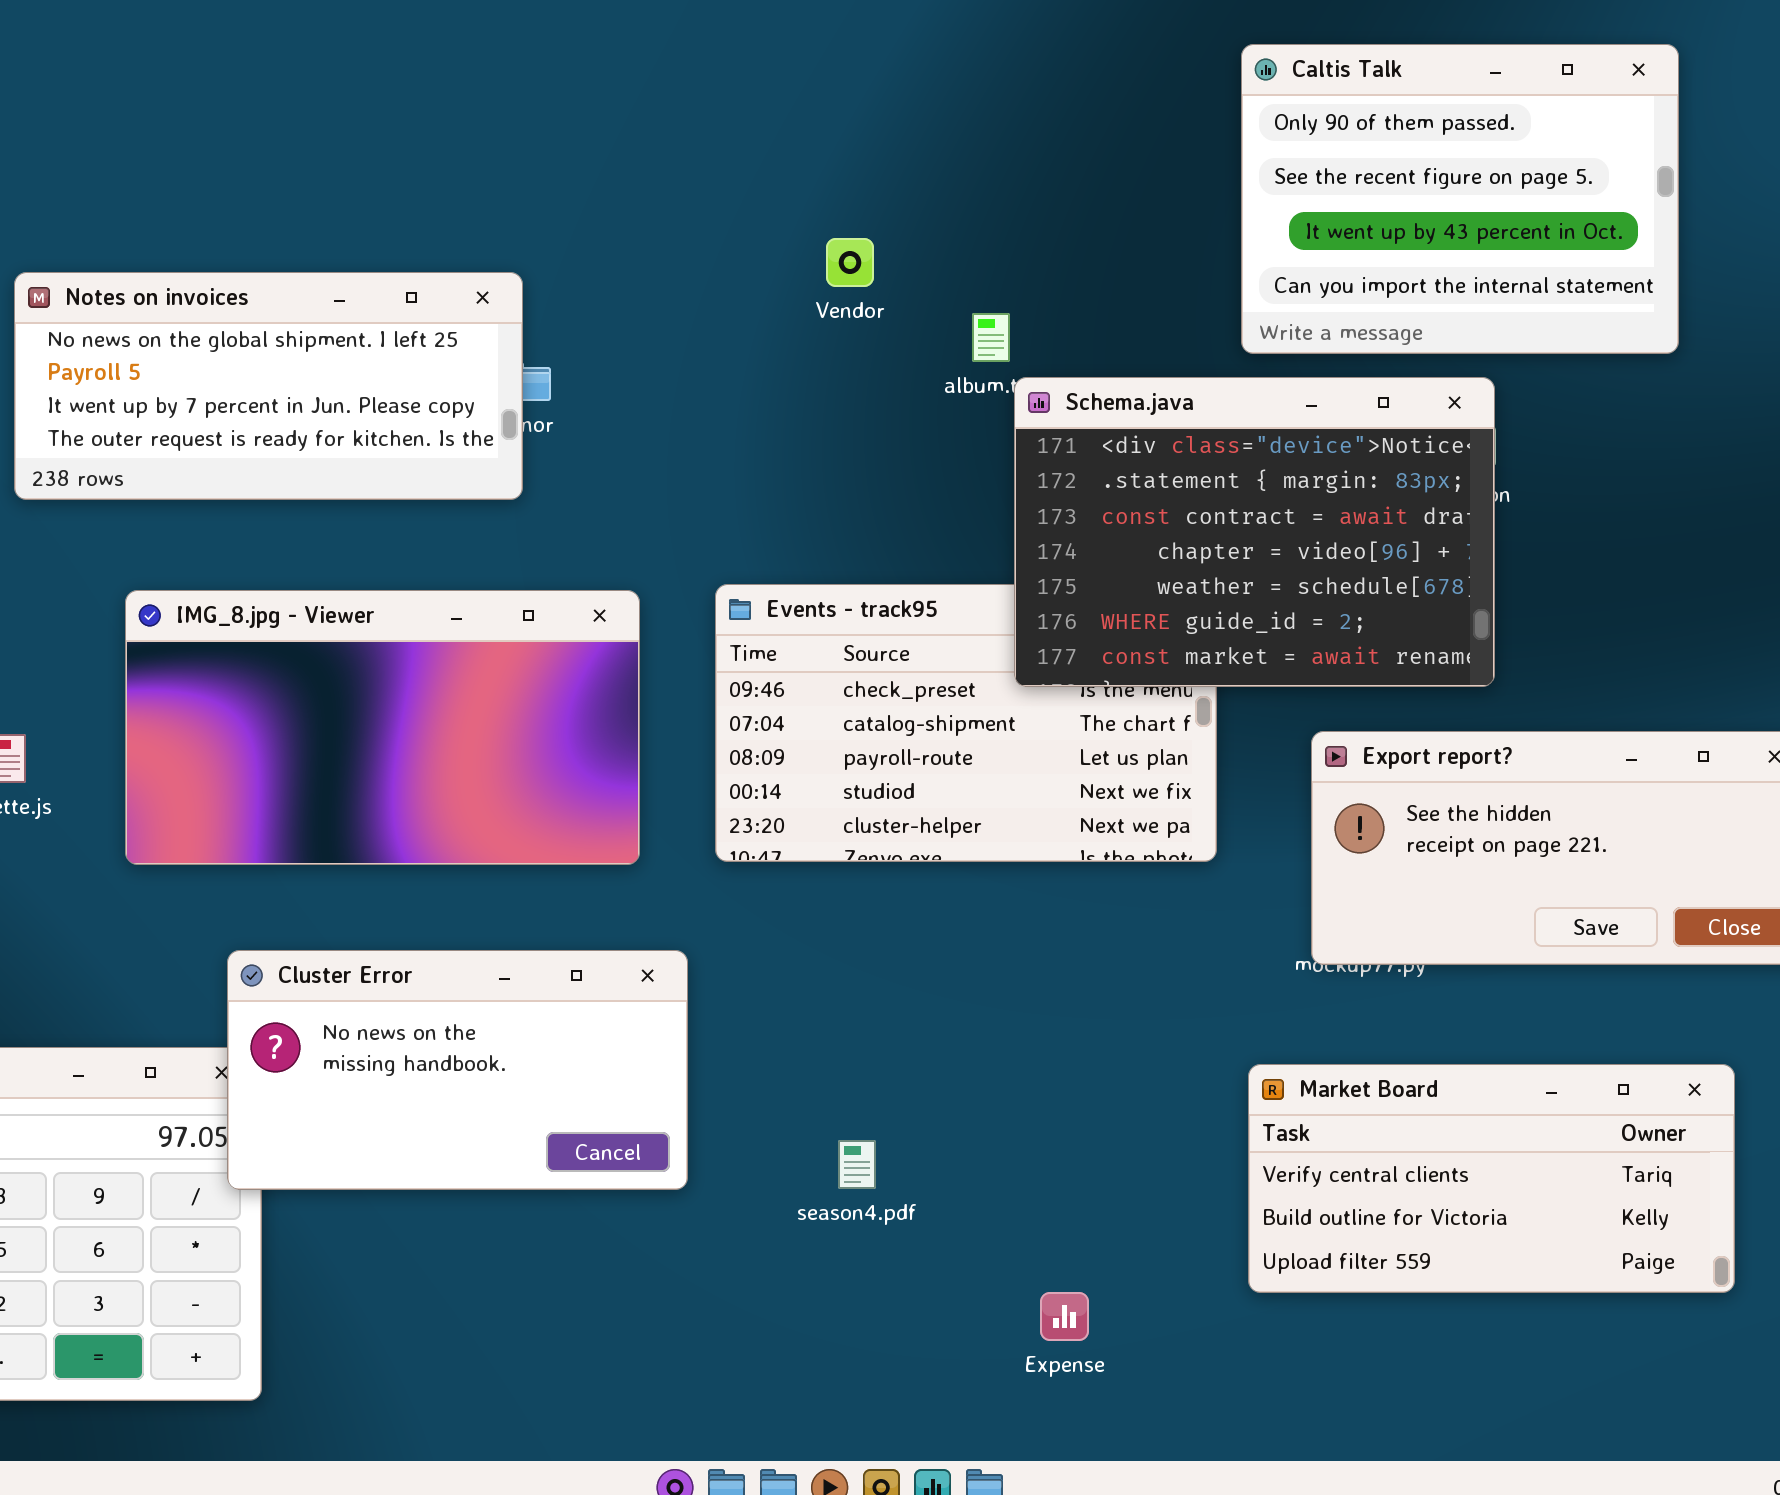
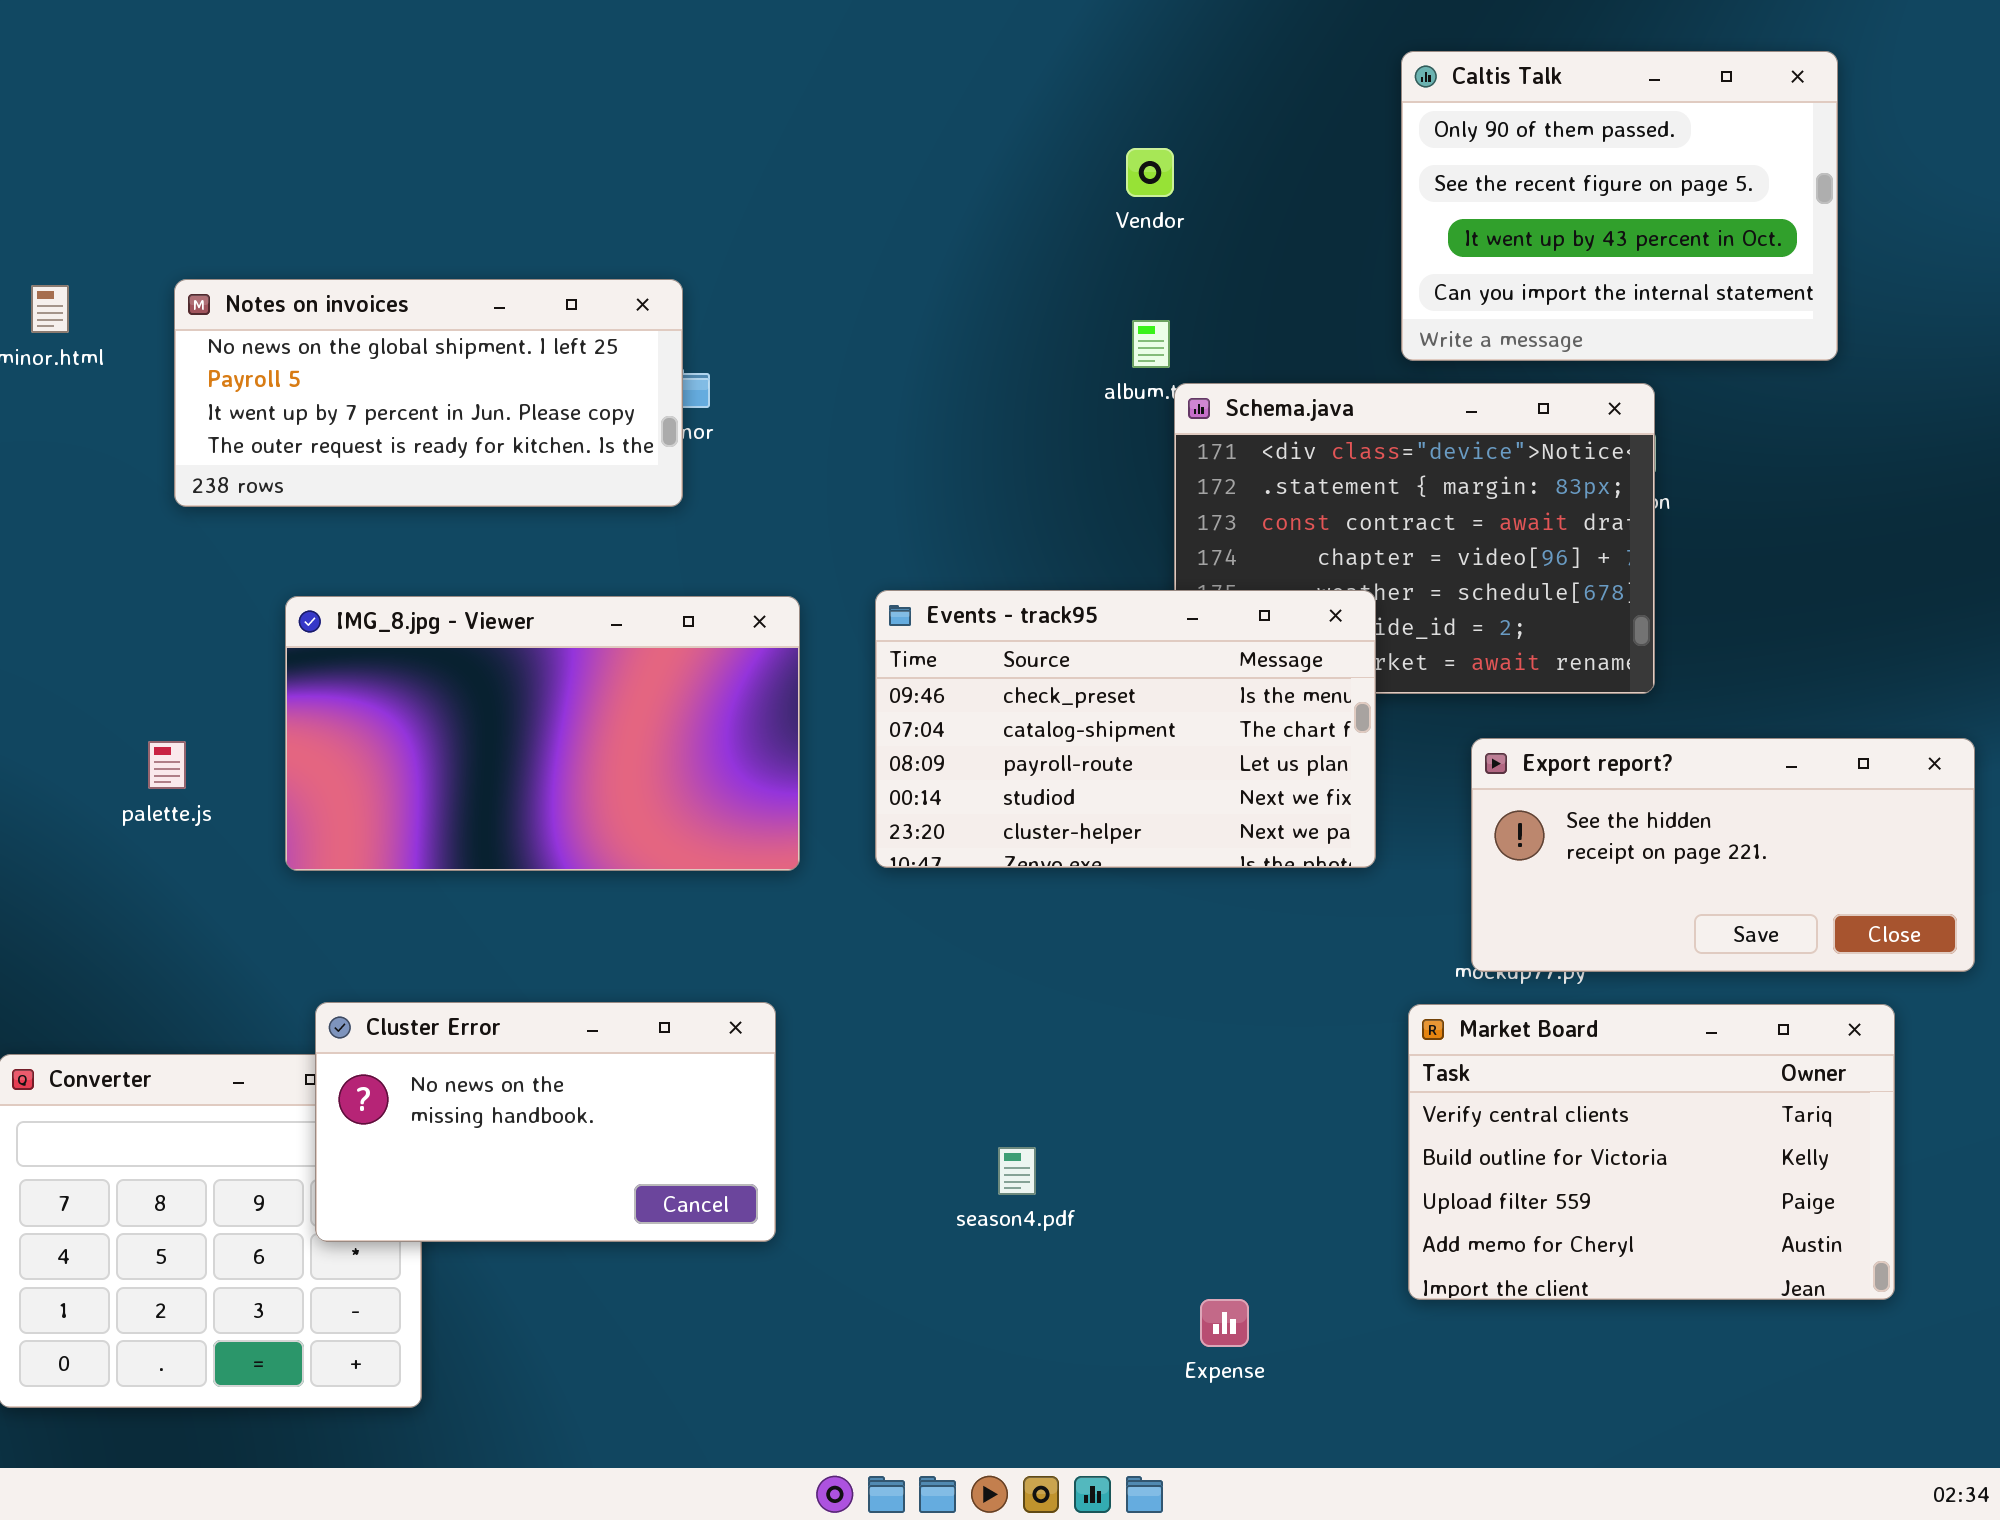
Vendor: [826,238,874,287] -> [1126,148,1174,197], moved
Events - track95: [715,584,1217,862] -> [875,590,1376,868], raised
Cluster Error: [227,950,688,1190] -> [315,1002,776,1242], moved
Market Board: [1248,1064,1735,1293] -> [1408,1004,1895,1300], resized

